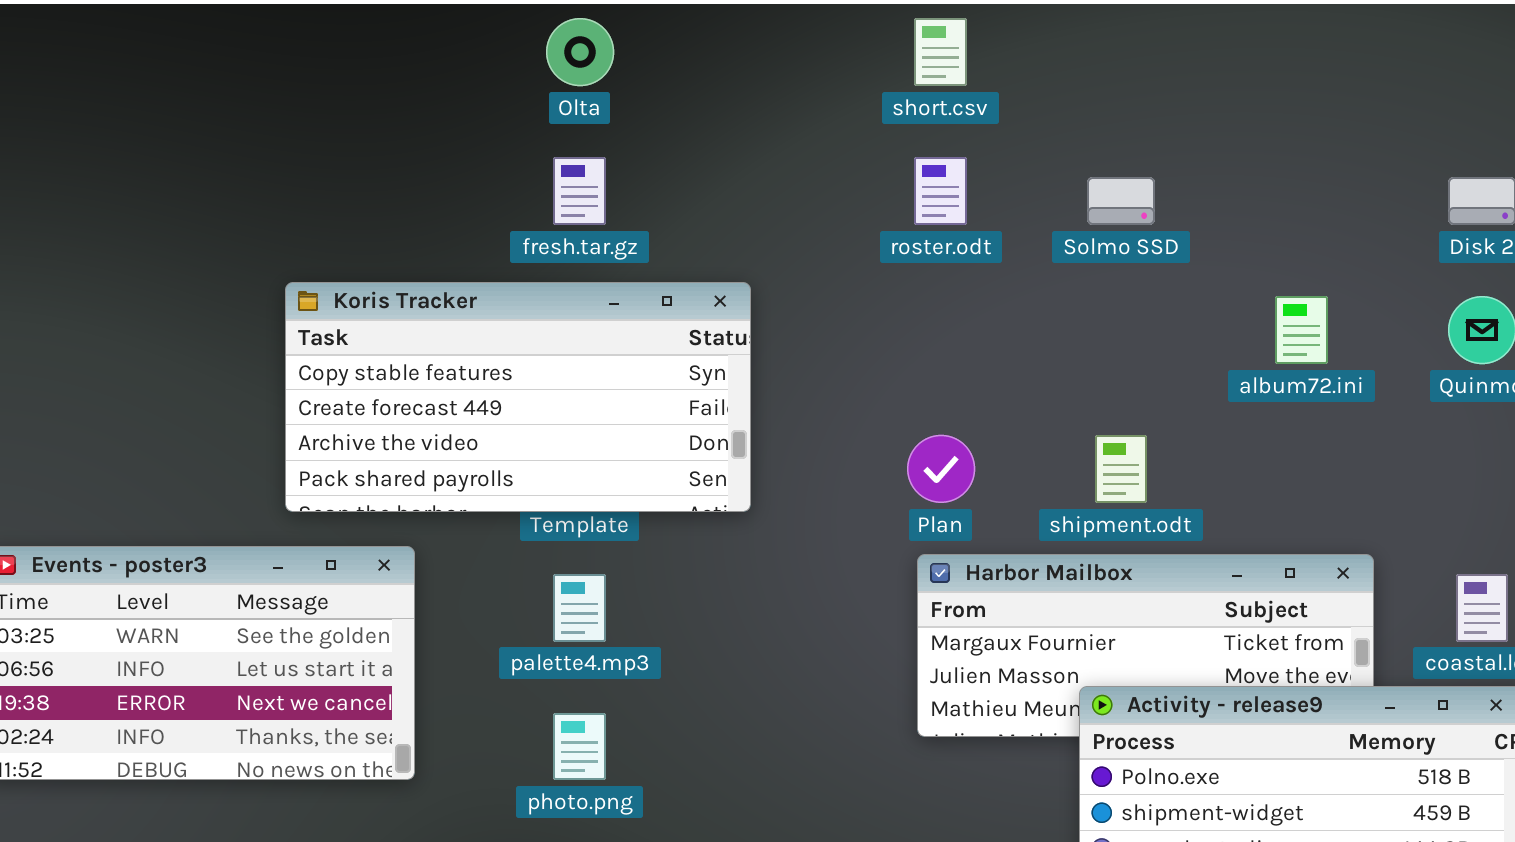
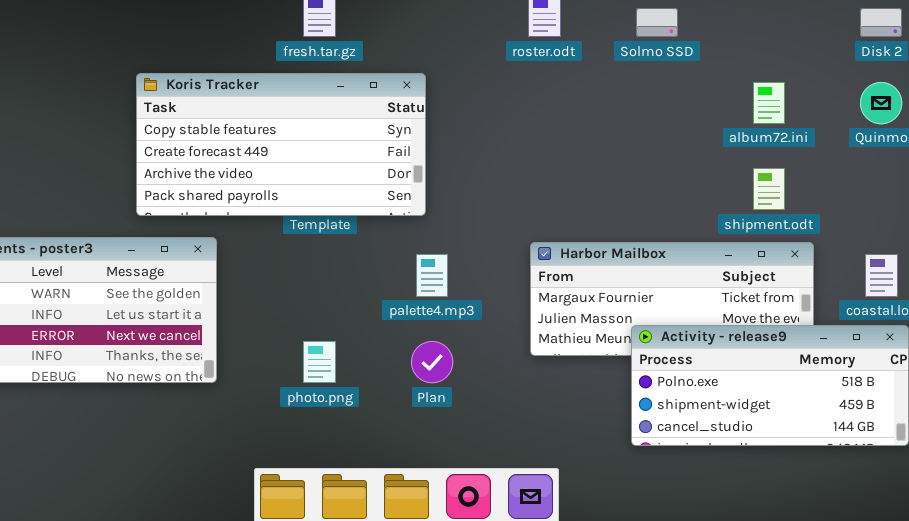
Plan: [907,435,975,503] -> [411,341,453,383], moved
shipment.odt: [1095,435,1147,503] -> [753,168,785,210], moved
palette4.mp3: [553,574,606,642] -> [416,254,448,297], moved

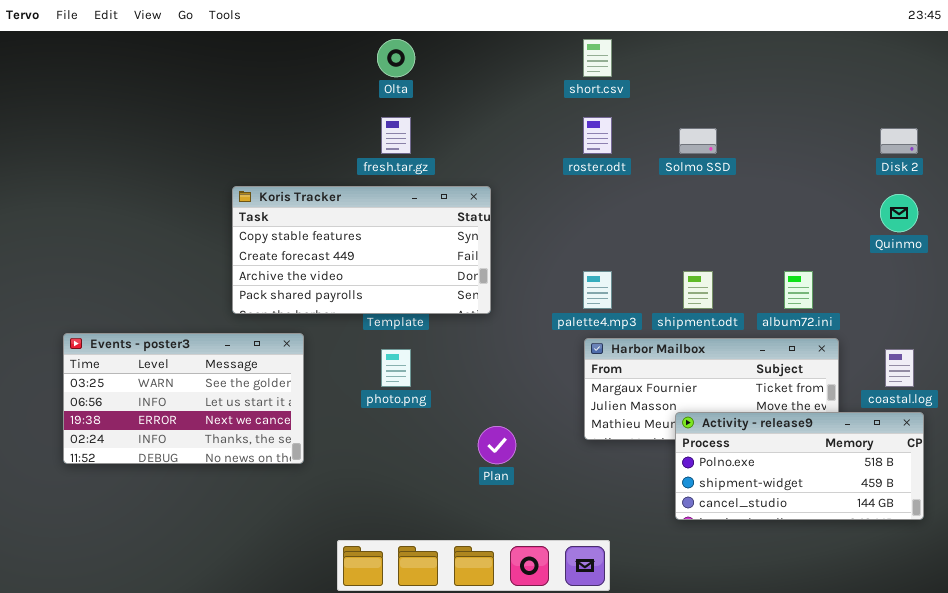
album72.ini: [753,82,785,124] -> [784,271,813,309], moved
shipment.odt: [753,168,785,210] -> [683,271,713,309], moved
palette4.mp3: [416,254,448,297] -> [583,271,612,309], moved
photo.png: [303,341,336,383] -> [381,349,411,387], moved

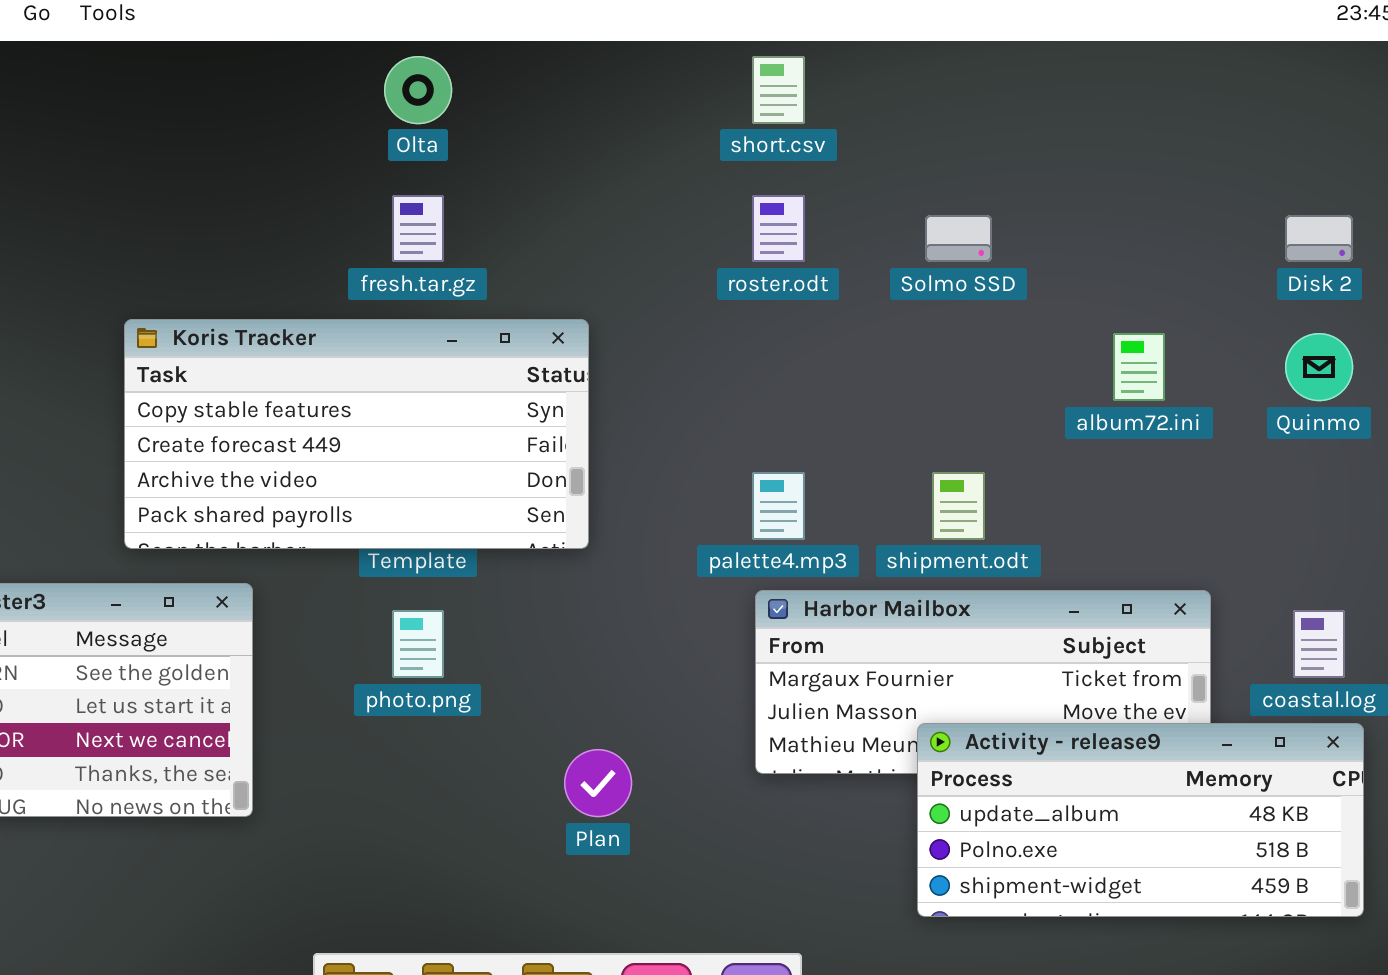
album72.ini: [784,271,813,309] -> [1113,333,1165,401], moved
Activity - release9: [675,412,924,520] -> [917,723,1364,917], scrolled up 1 row

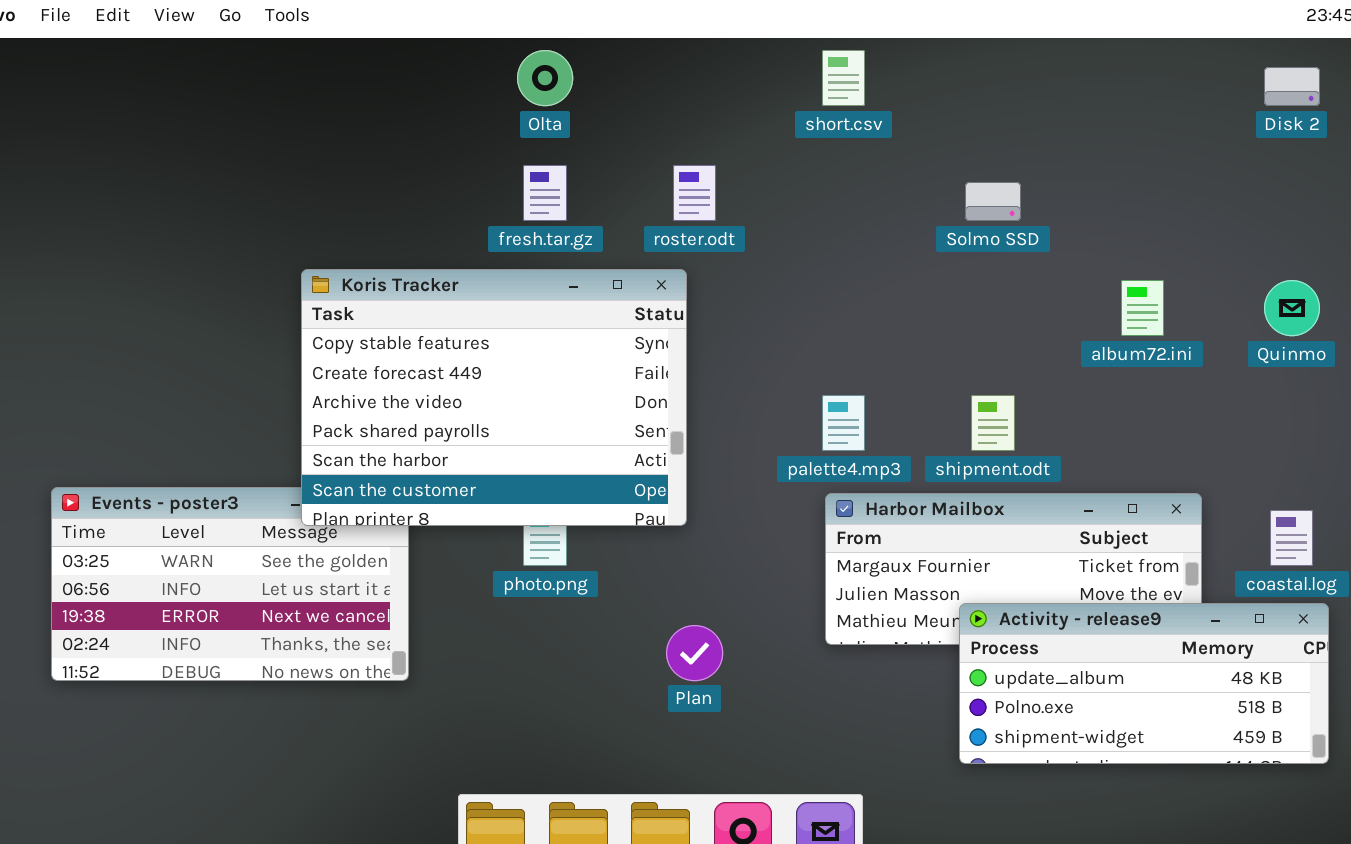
roster.odt: [752,195,805,262] -> [673,165,716,221], moved
Disk 2: [1285,215,1353,262] -> [1264,67,1320,106], moved
Koris Tracker: [124,319,589,549] -> [301,269,687,526], resized

